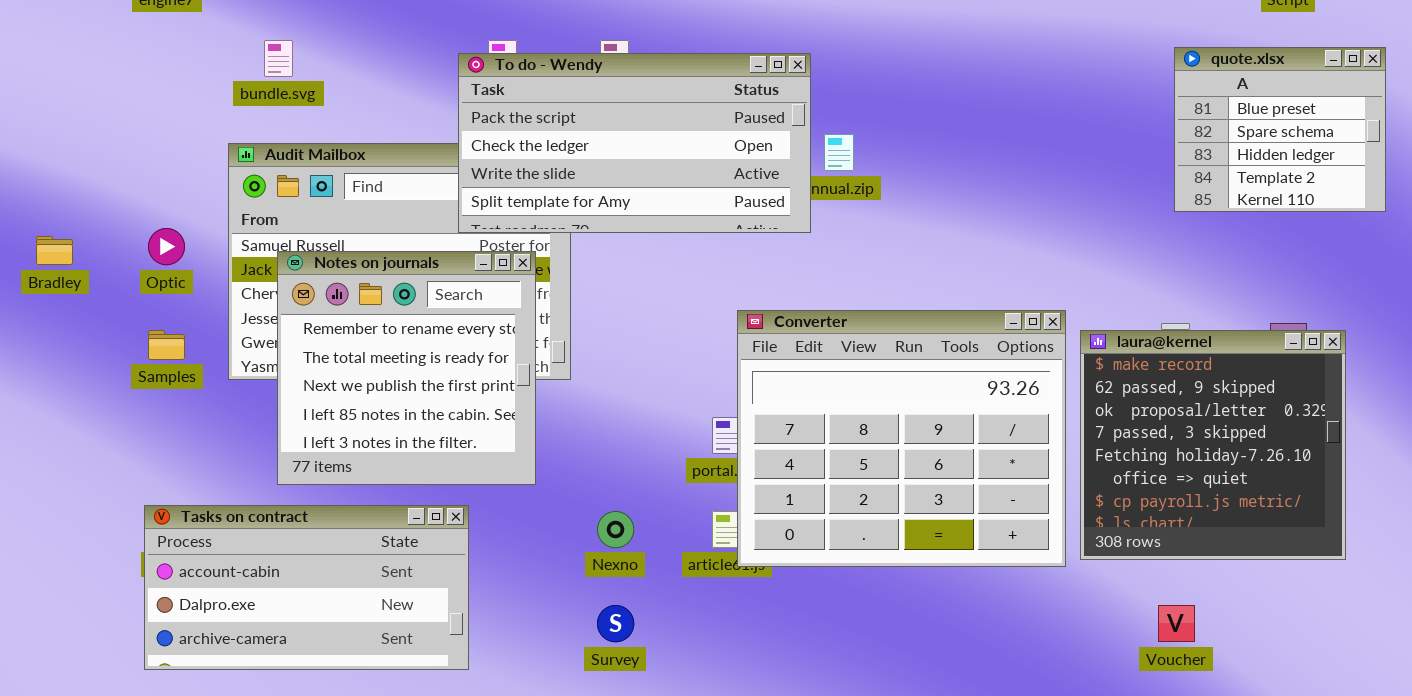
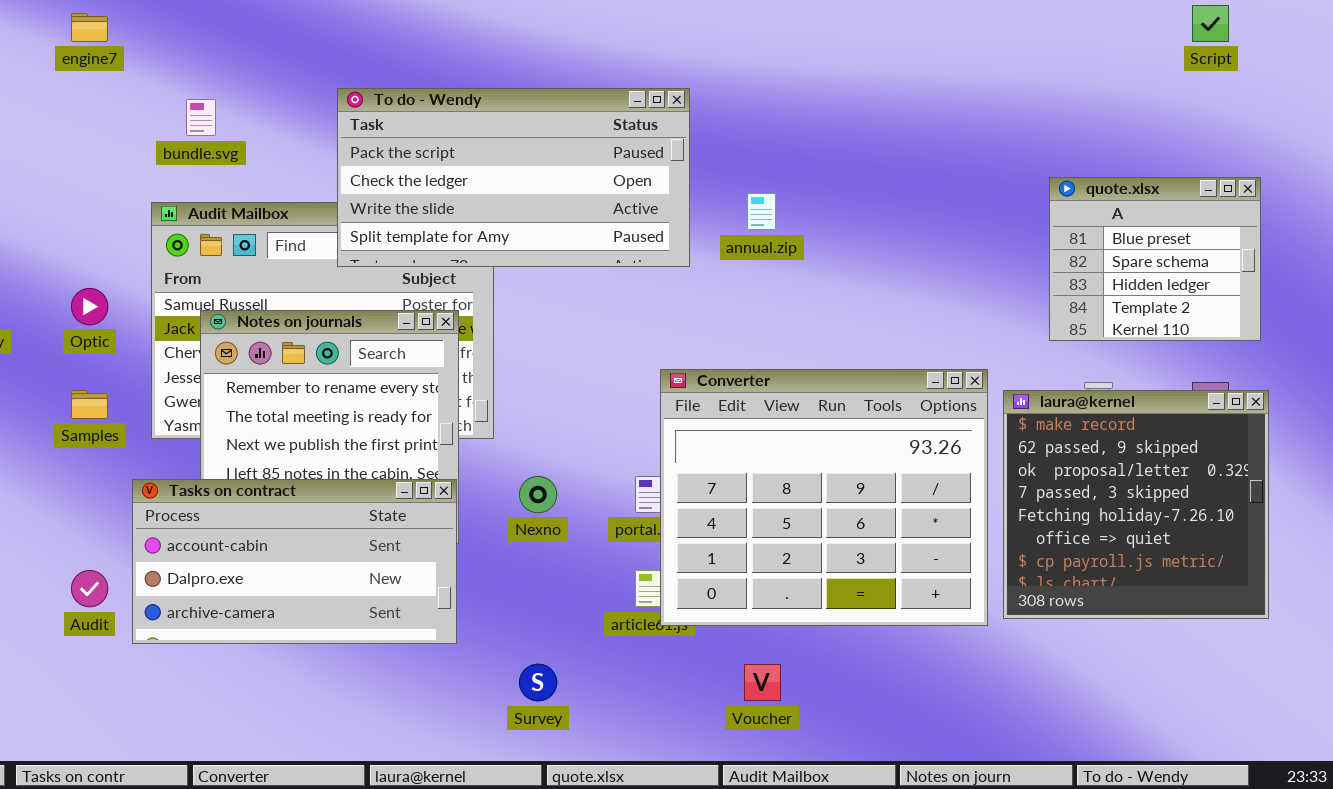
quote.xlsx: [1174,47,1386,212] -> [1049,177,1261,341], moved
To do - Wendy: [458,53,811,233] -> [337,88,690,267], moved
Tasks on contract: [144,505,469,670] -> [132,479,457,644], moved
Nexno: [597,511,634,548] -> [519,476,557,513], moved
Voucher: [1158,605,1195,642] -> [744,664,781,701], moved

